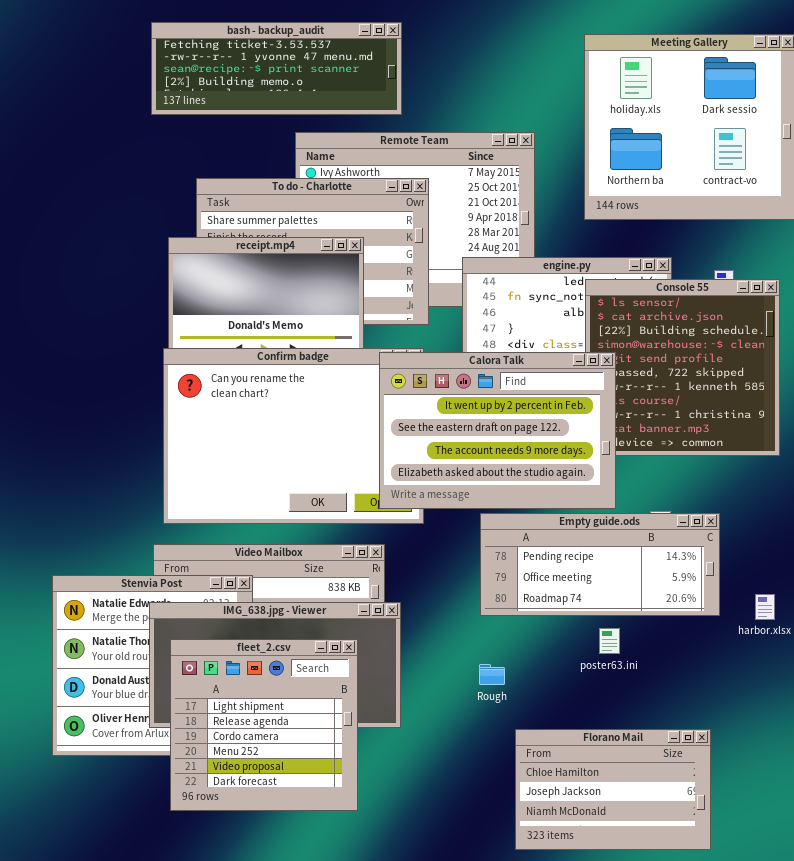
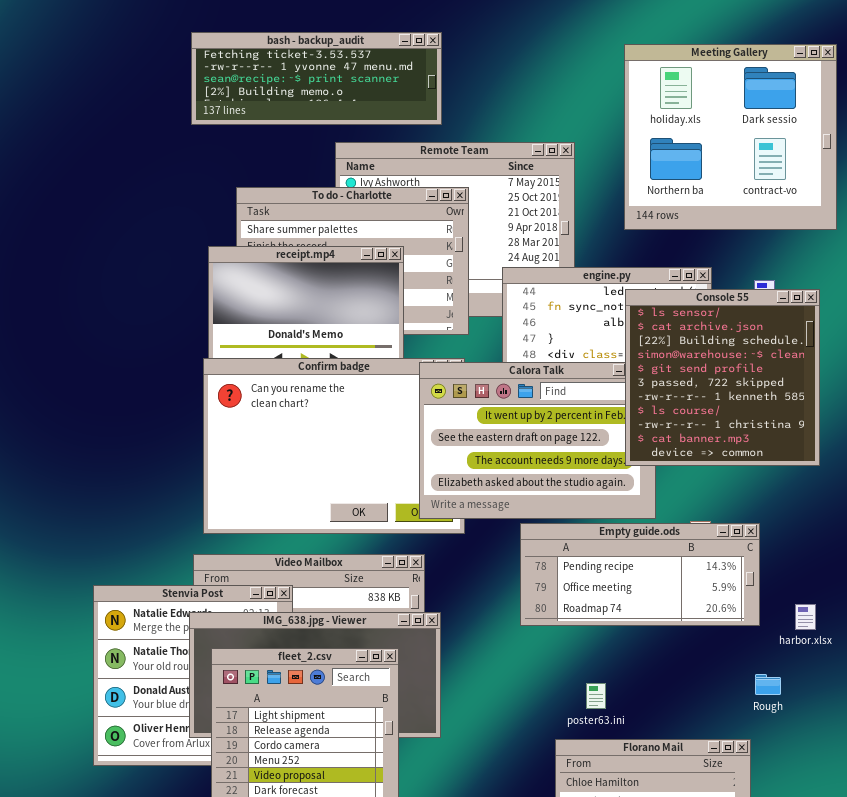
Console 55: [585,279,780,456] -> [625,289,820,466], raised
poster63.ini: [599,628,620,654] -> [586,683,606,709], moved
Rough: [479,664,505,685] -> [755,674,781,695], moved

